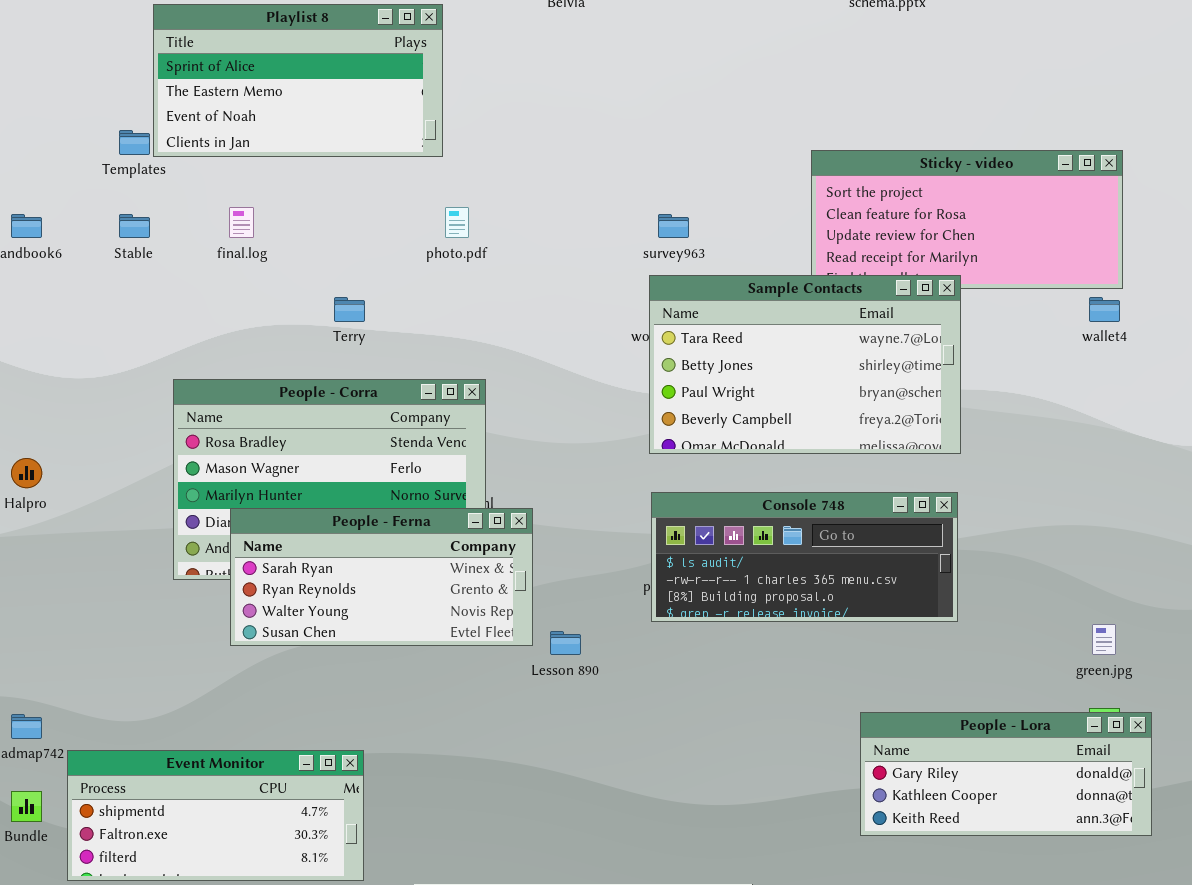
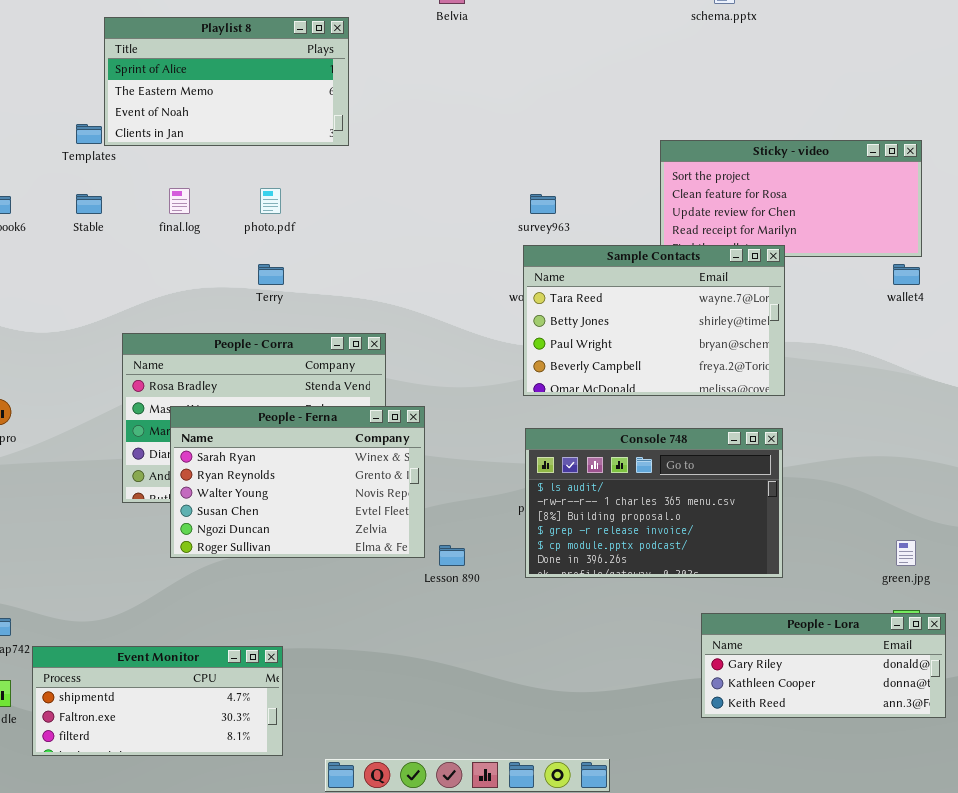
photo.pdf: [445,207,469,238] -> [260,188,281,214], moved
Console 748: [651,492,958,622] -> [525,428,783,578], resized
People - Ferna: [230,508,533,646] -> [170,406,425,558], resized

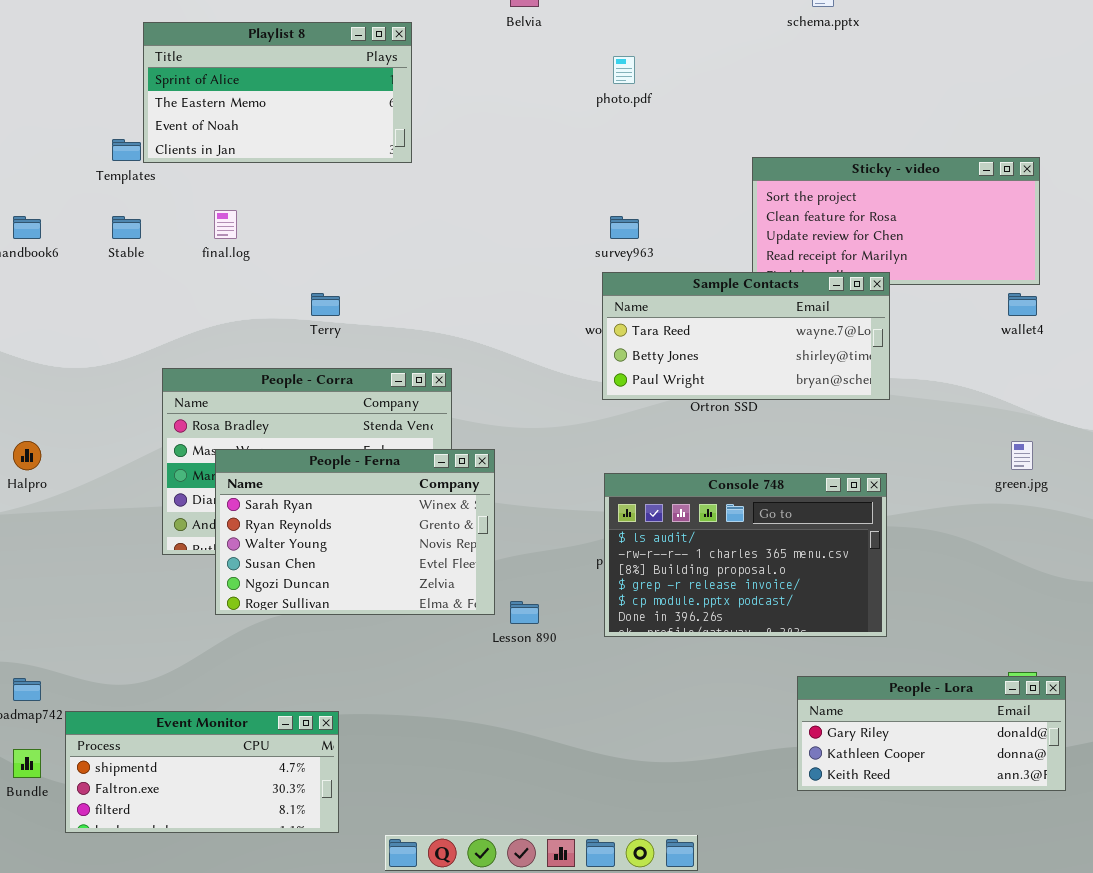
photo.pdf: [260,188,281,214] -> [613,56,635,84], moved
Sample Contacts: [523,245,785,396] -> [602,272,890,400], resized
green.jpg: [896,540,916,566] -> [1011,441,1033,470], moved

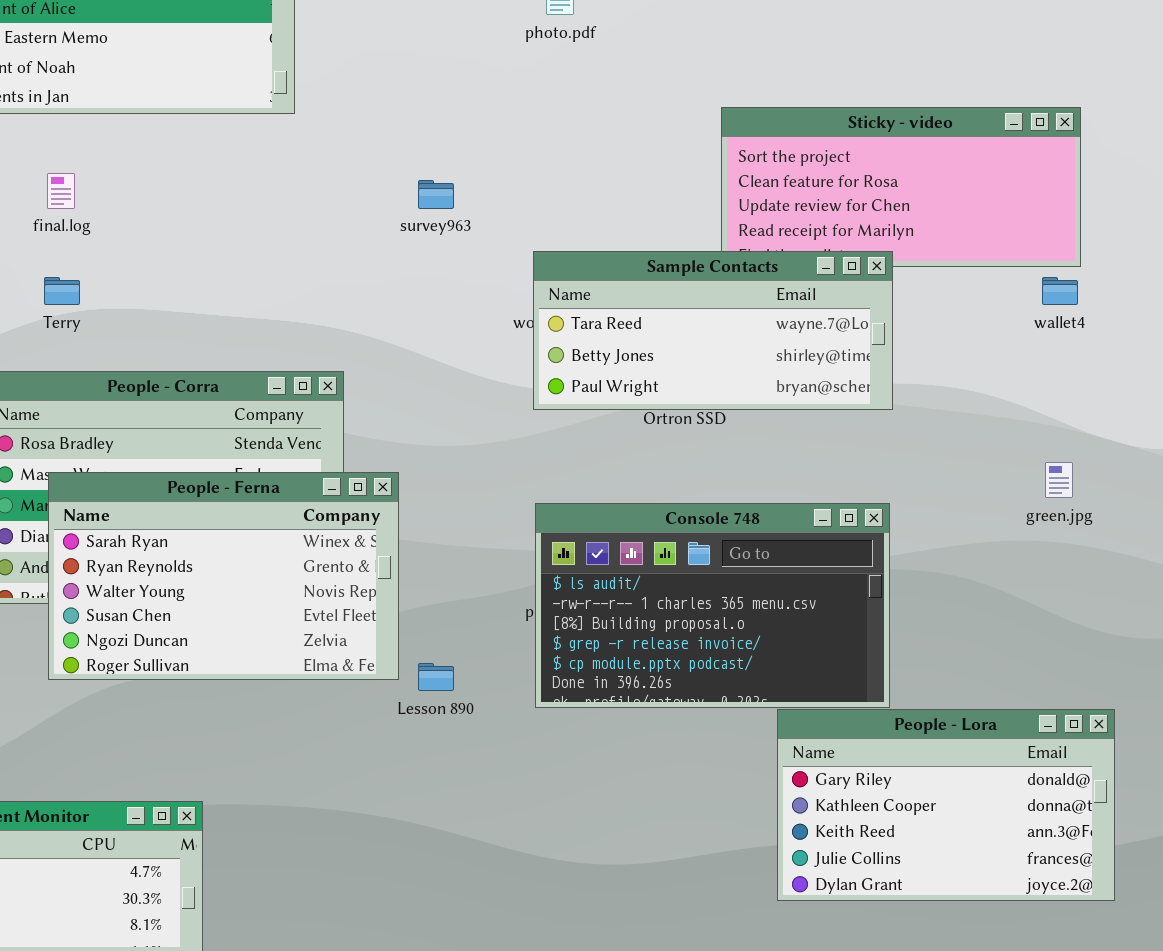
survey963: [610,216,639,239] -> [418,180,454,209], moved
Terry: [311,293,340,316] -> [44,277,80,305], moved
People - Lora: [797,676,1066,791] -> [777,709,1115,901], resized

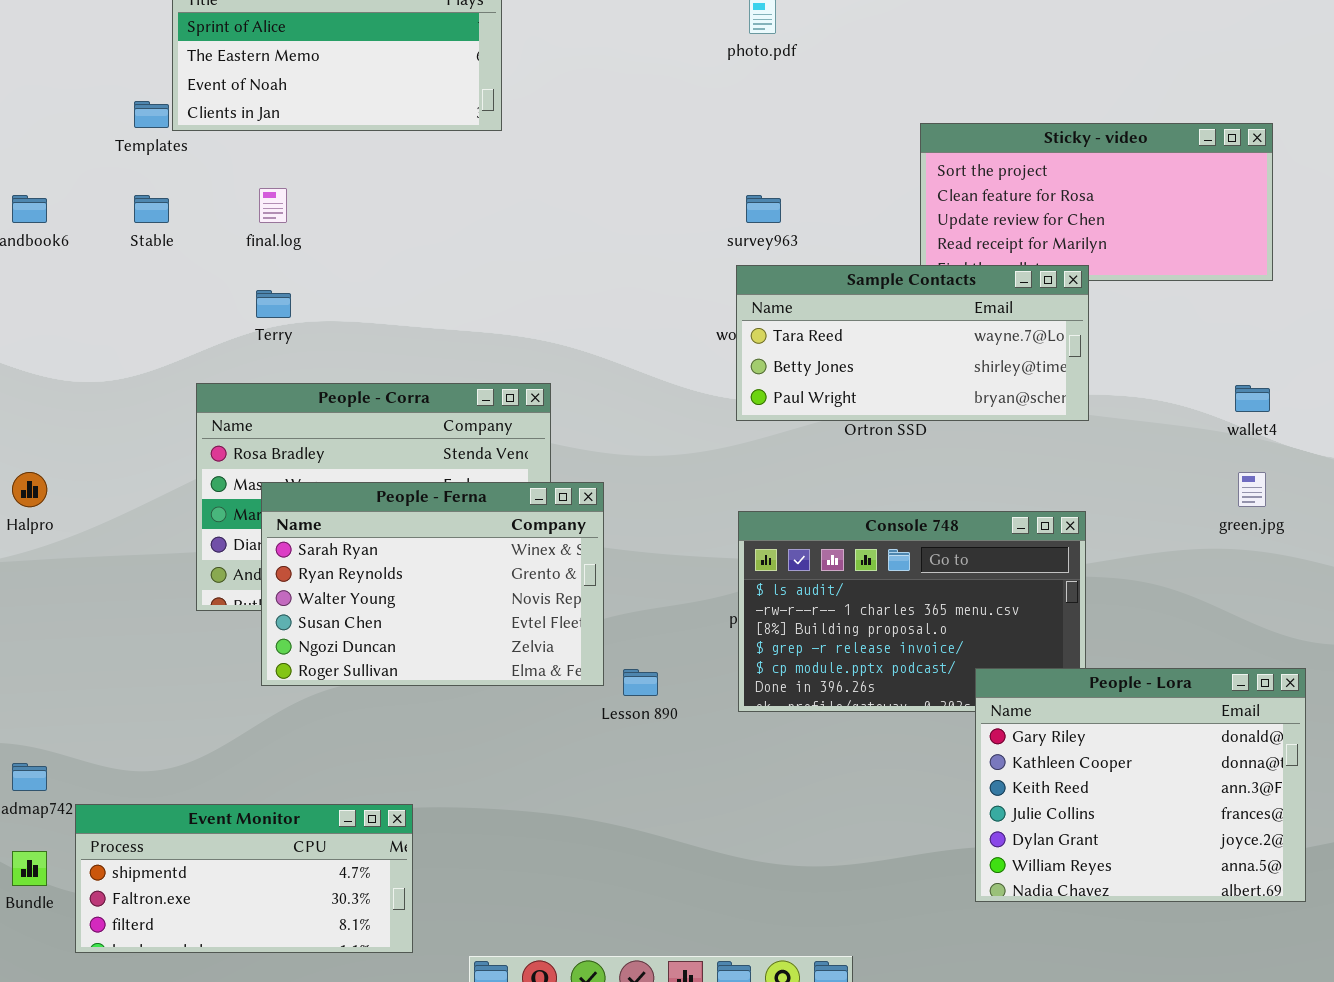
survey963: [418,180,454,209] -> [746,195,781,223], moved
wallet4: [1042,277,1078,305] -> [1235,385,1270,412], moved
People - Lora: [777,709,1115,901] -> [975,668,1306,902], resized

